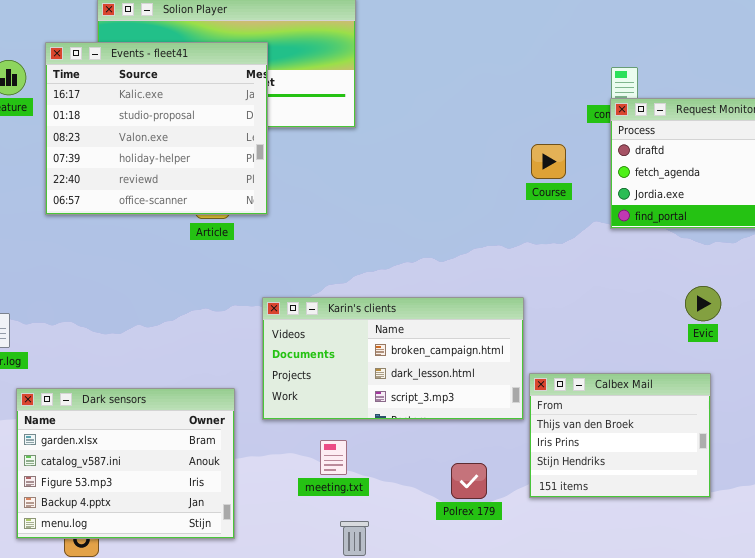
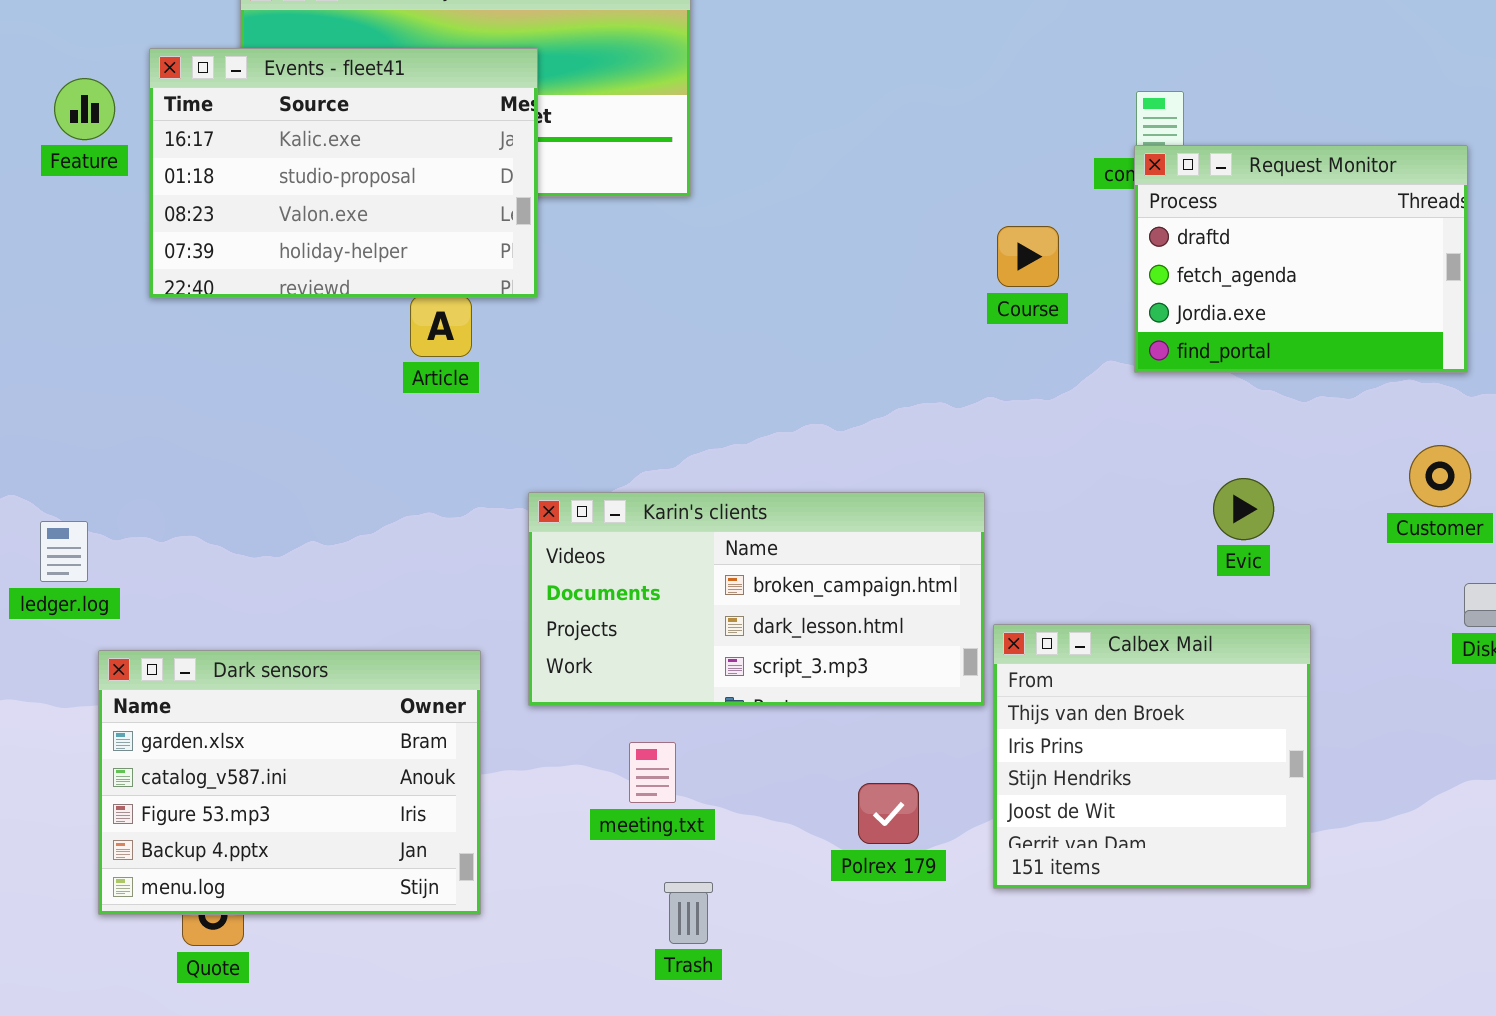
Events - fleet41: [45,42,268,215] -> [149,48,538,298], resized
Evic: [685,286,721,321] -> [1213,478,1274,540], moved
Calbex Mail: [529,373,711,498] -> [993,624,1311,889], resized

